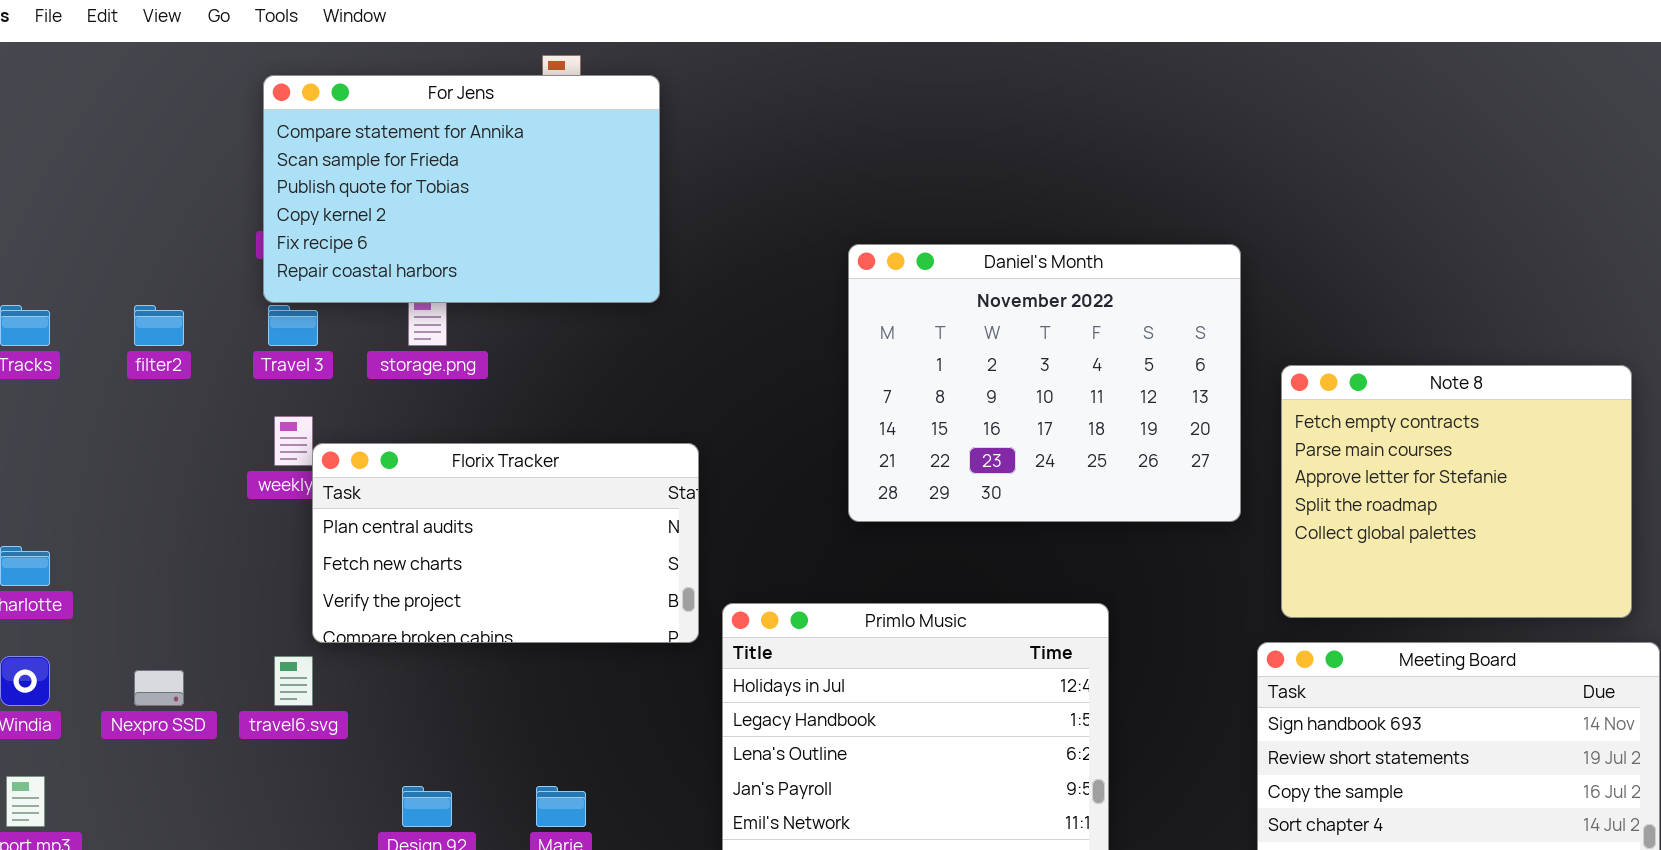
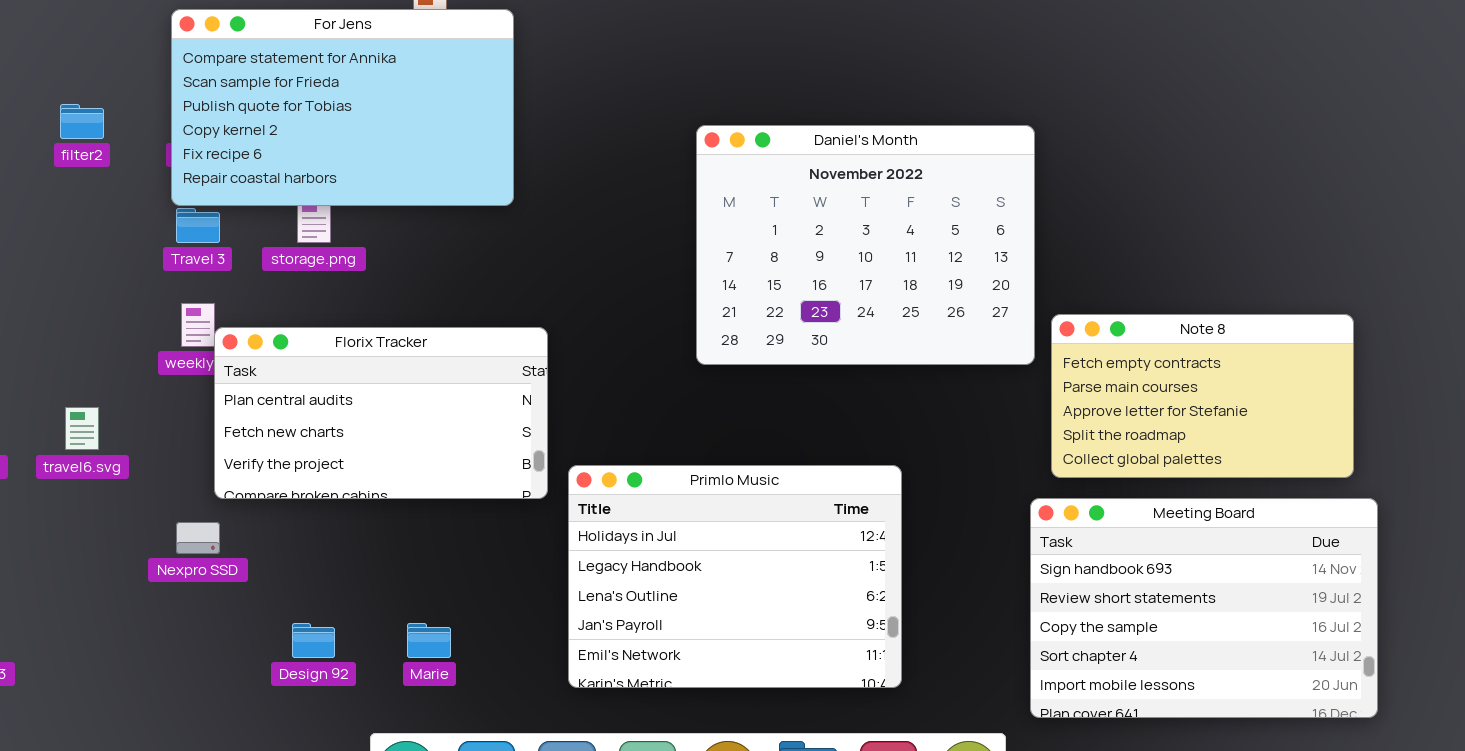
Daniel's Month: [848,244,1241,522] -> [696,125,1035,365], moved
filter2: [134,305,184,346] -> [60,104,104,139], moved
Note 8: [1281,365,1632,618] -> [1051,314,1354,478], resized
travel6.svg: [274,656,313,706] -> [65,407,99,450], moved
Nexpro SSD: [134,670,184,706] -> [176,522,220,554], moved

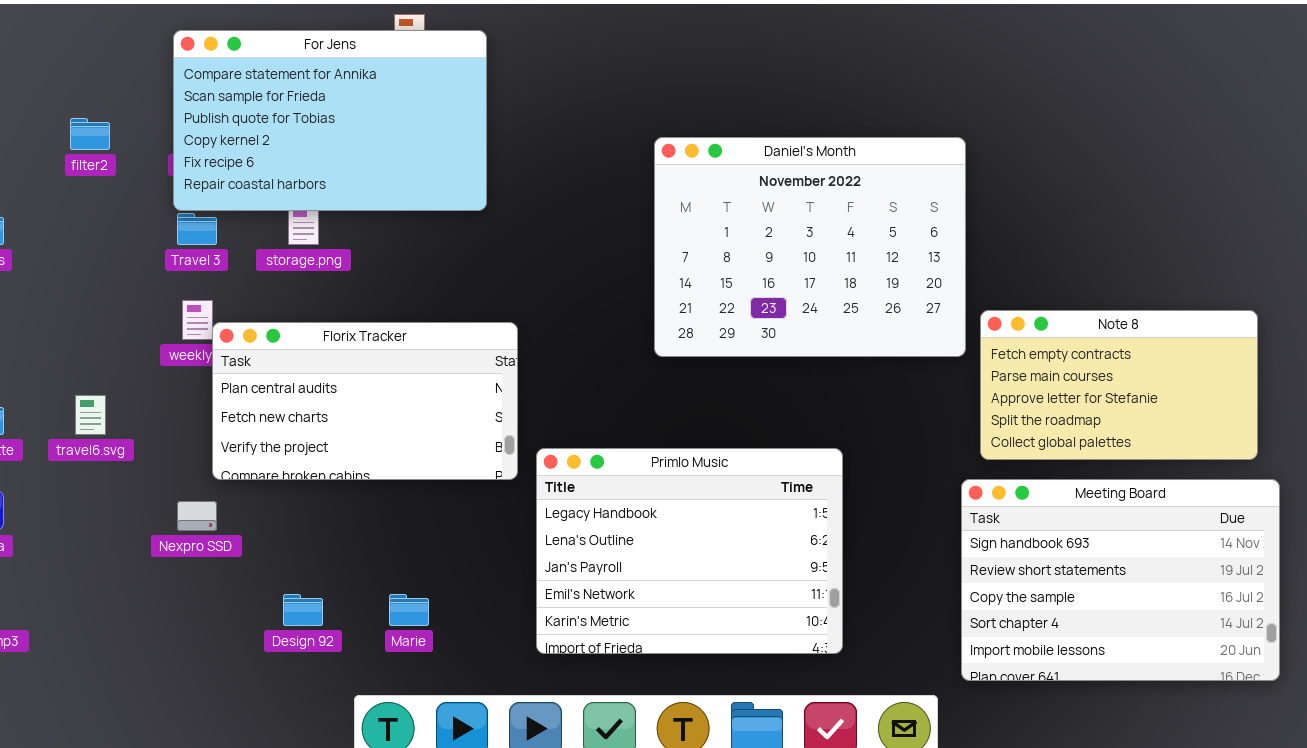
Primlo Music: [568,465,902,688] -> [536,448,843,654], scrolled down 1 row

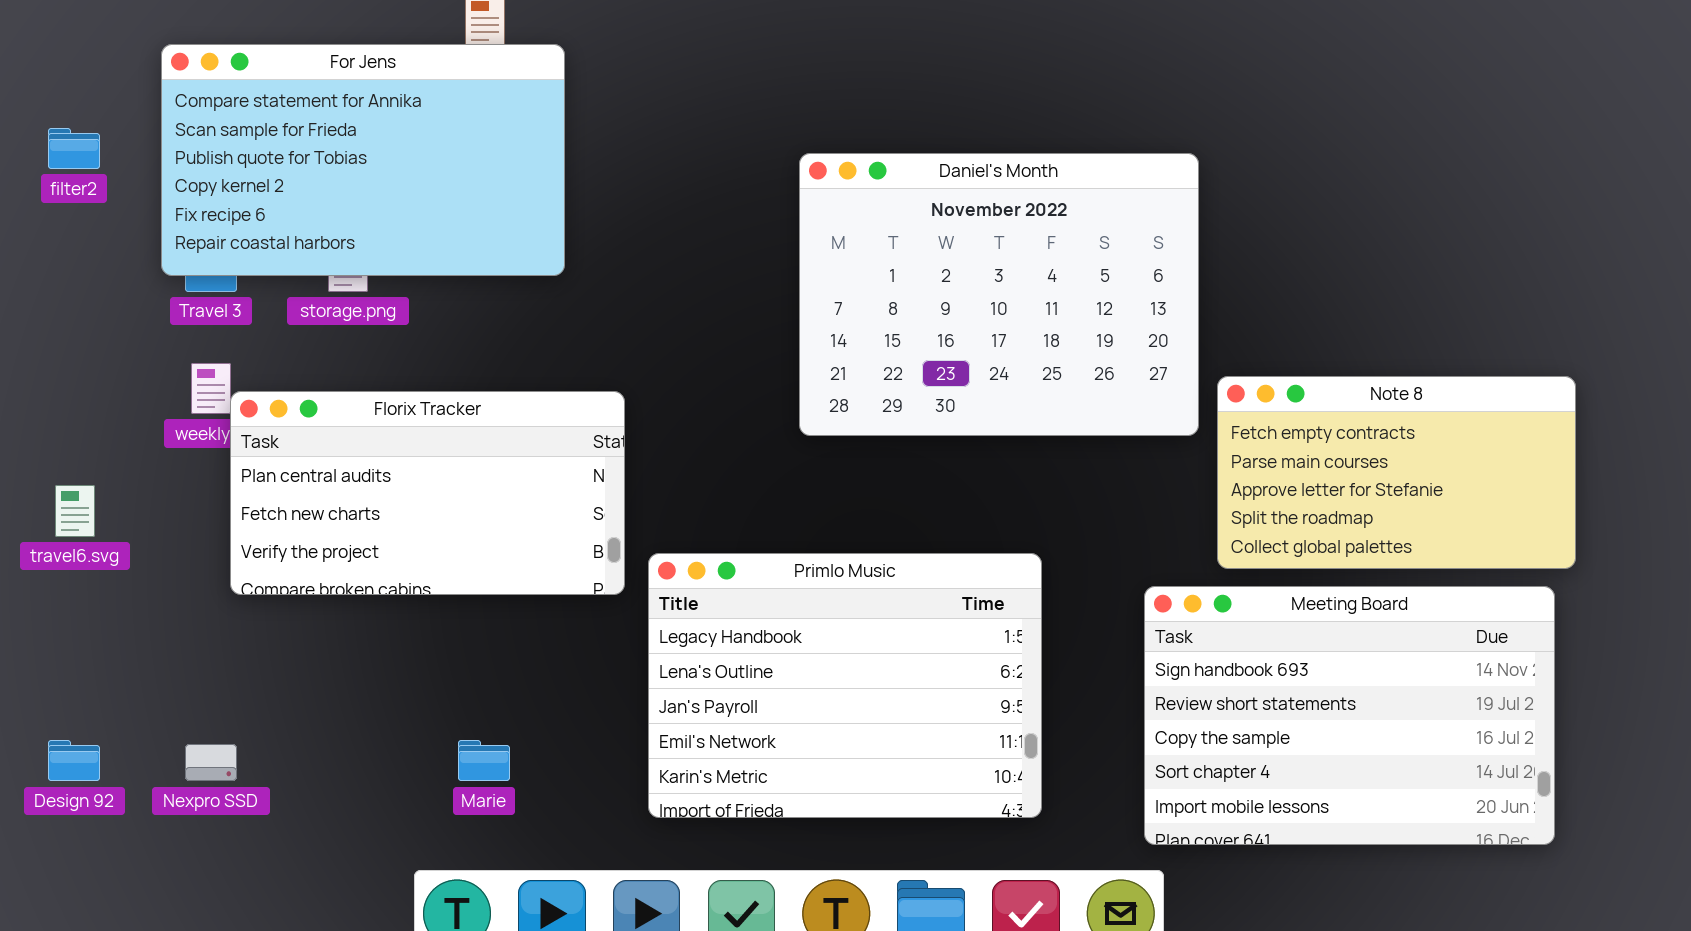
For Jens: [173,30,487,211] -> [161,44,565,276], moved
Meeting Board: [961,479,1280,681] -> [1144,586,1555,845], moved
Nexpro SSD: [177,501,217,531] -> [185,744,237,781], moved
Design 92: [283,594,323,626] -> [48,740,100,781], moved

